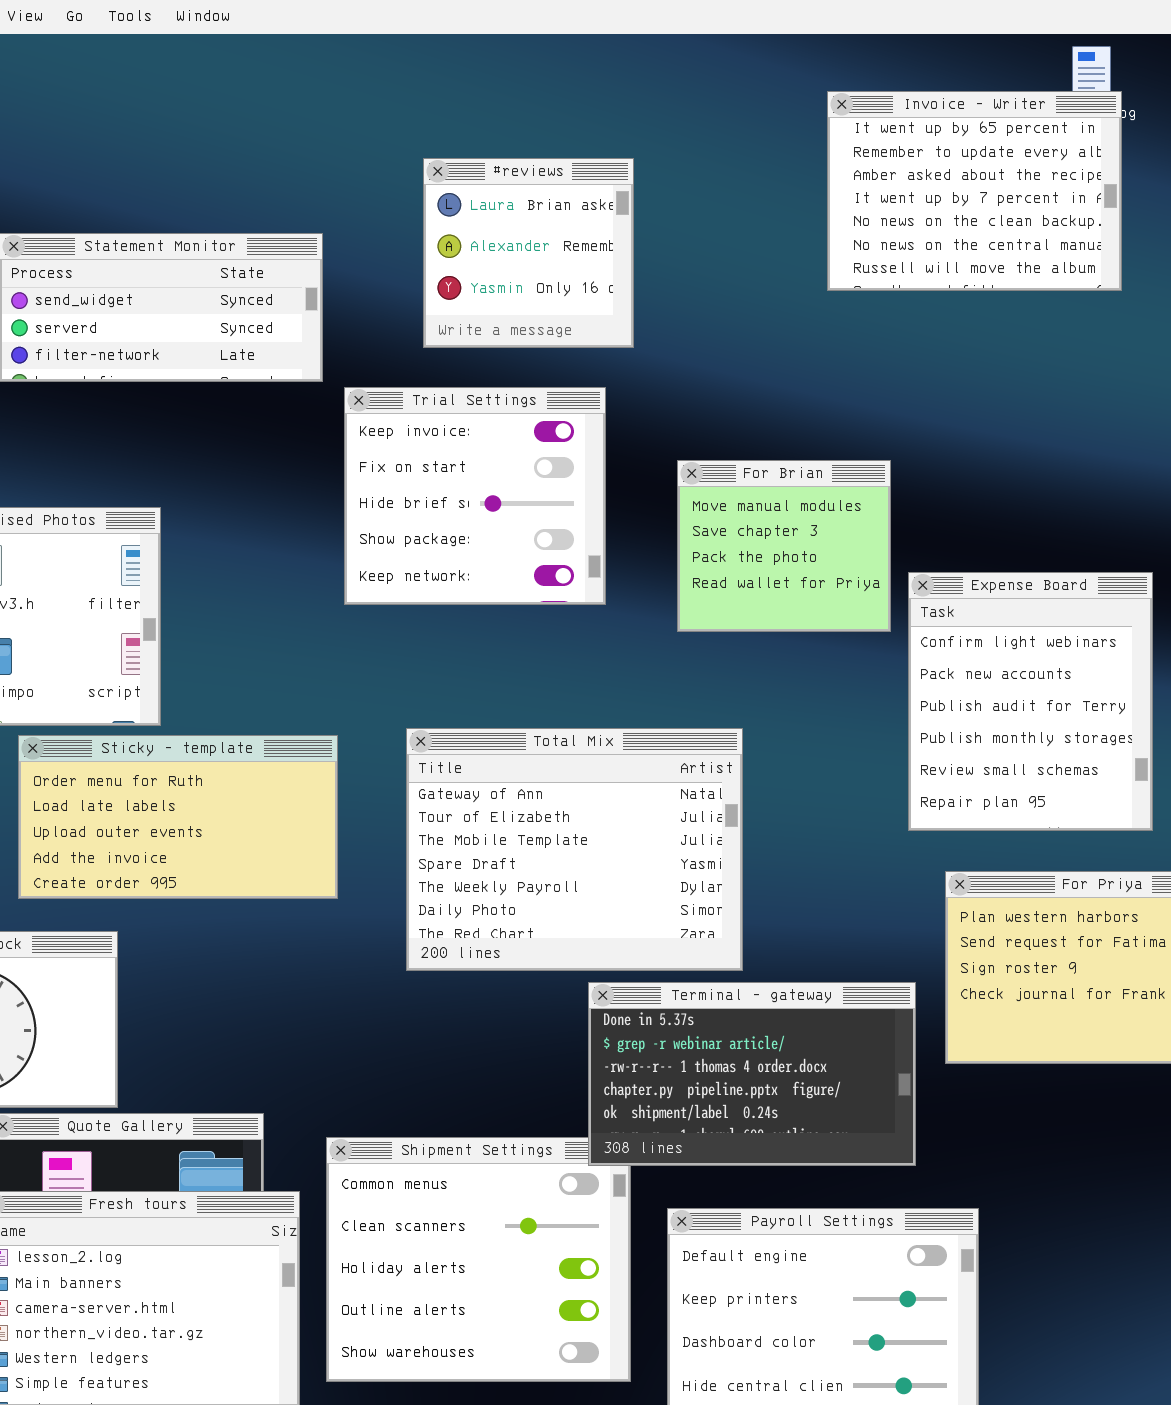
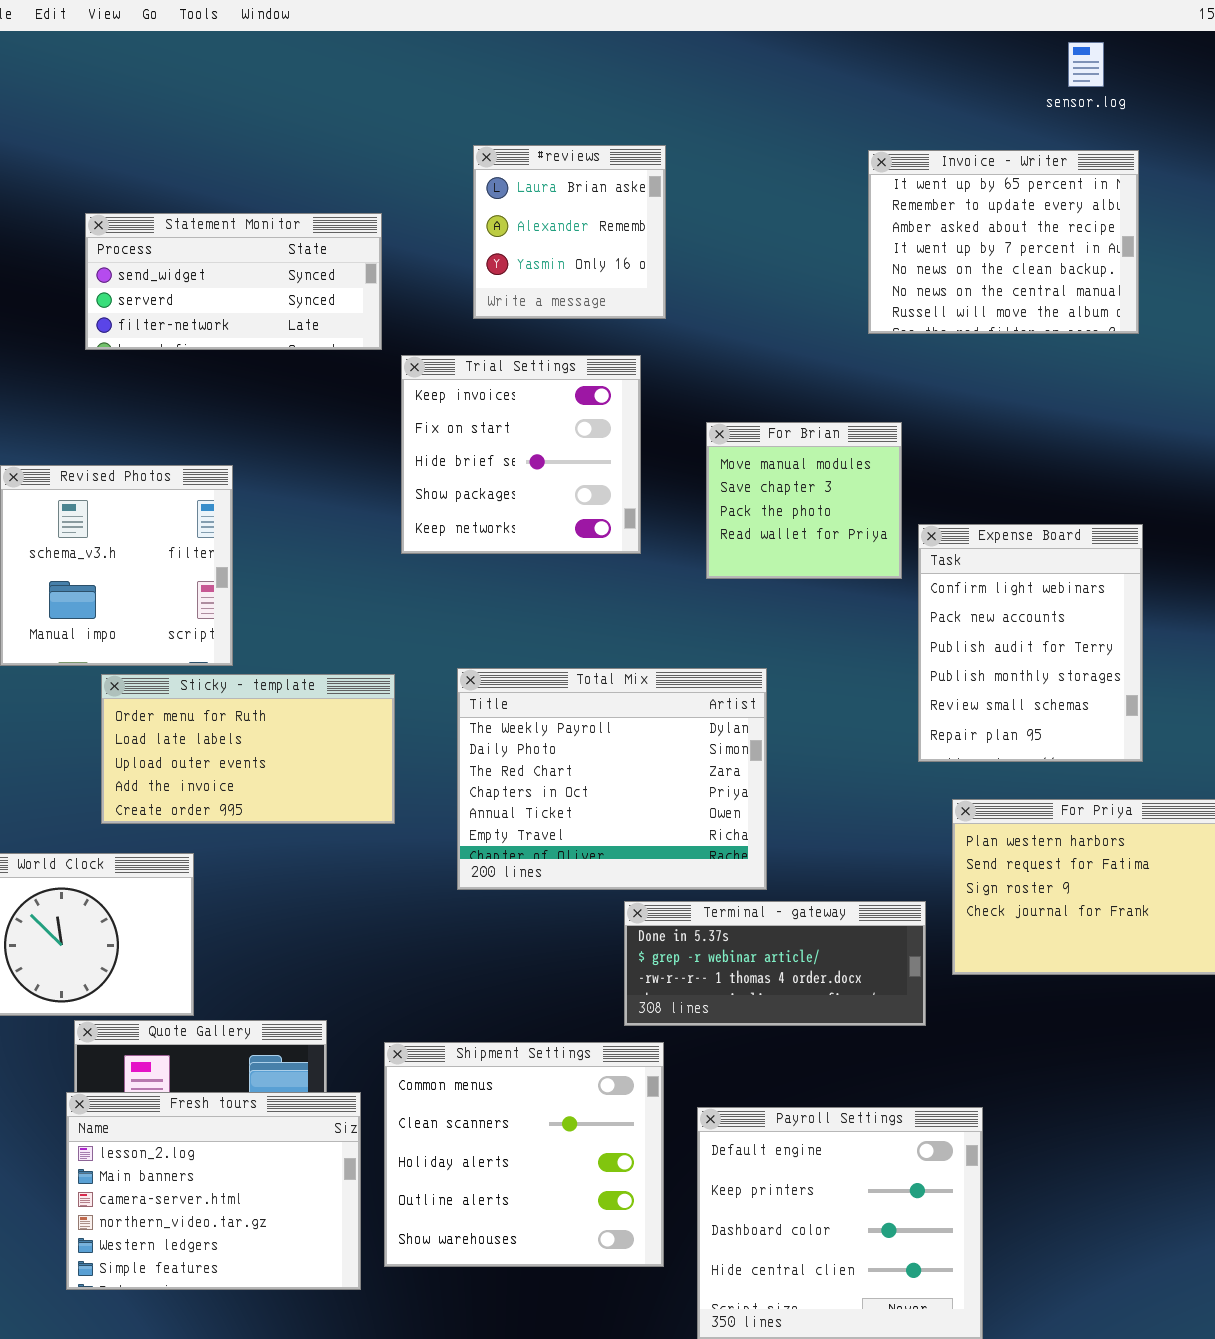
Invoice - Writer: [827,91,1122,291] -> [868,150,1139,334], moved
Total Mix: [406,728,743,971] -> [457,668,767,890], scrolled down 4 rows
Terminal - gateway: [588,982,916,1166] -> [624,901,926,1026], resized

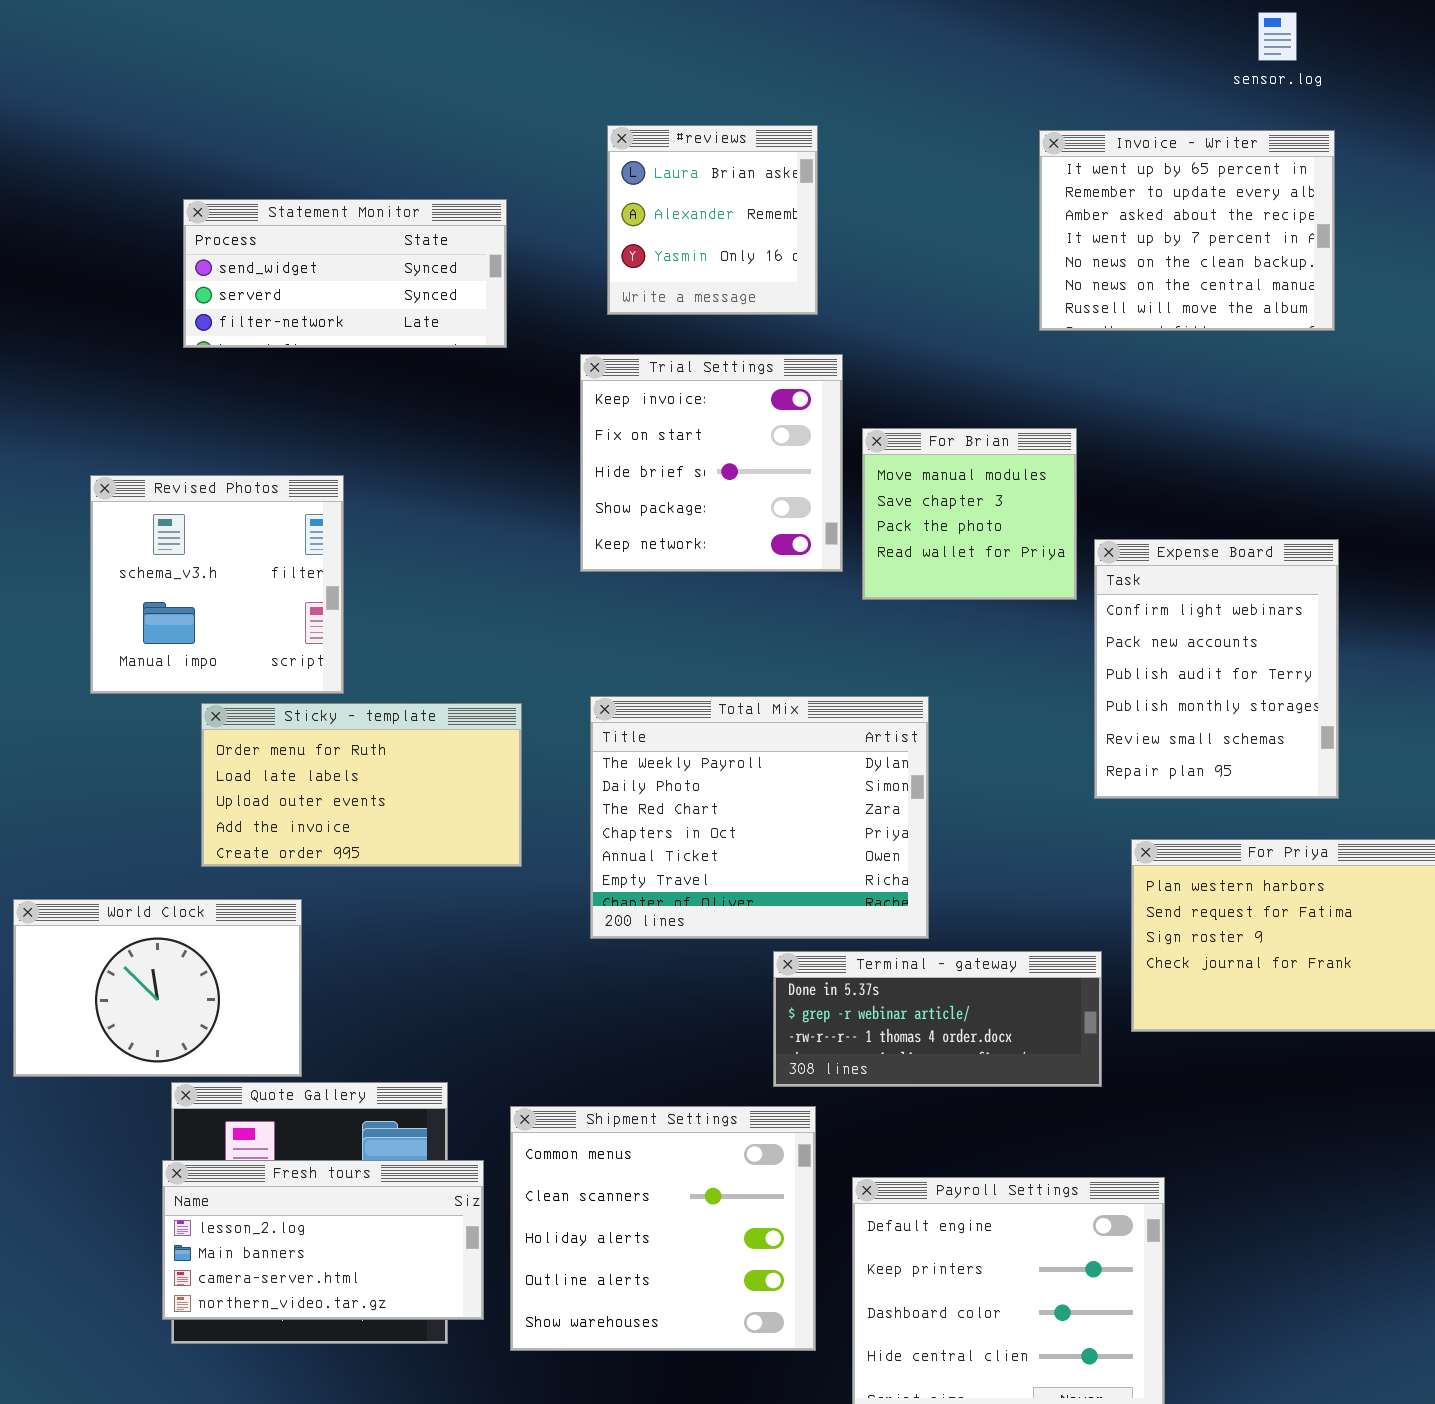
Trial Settings: [401,355,641,554] -> [580,354,843,572], moved
Fresh tours: [66,1092,361,1290] -> [162,1160,484,1320], resized

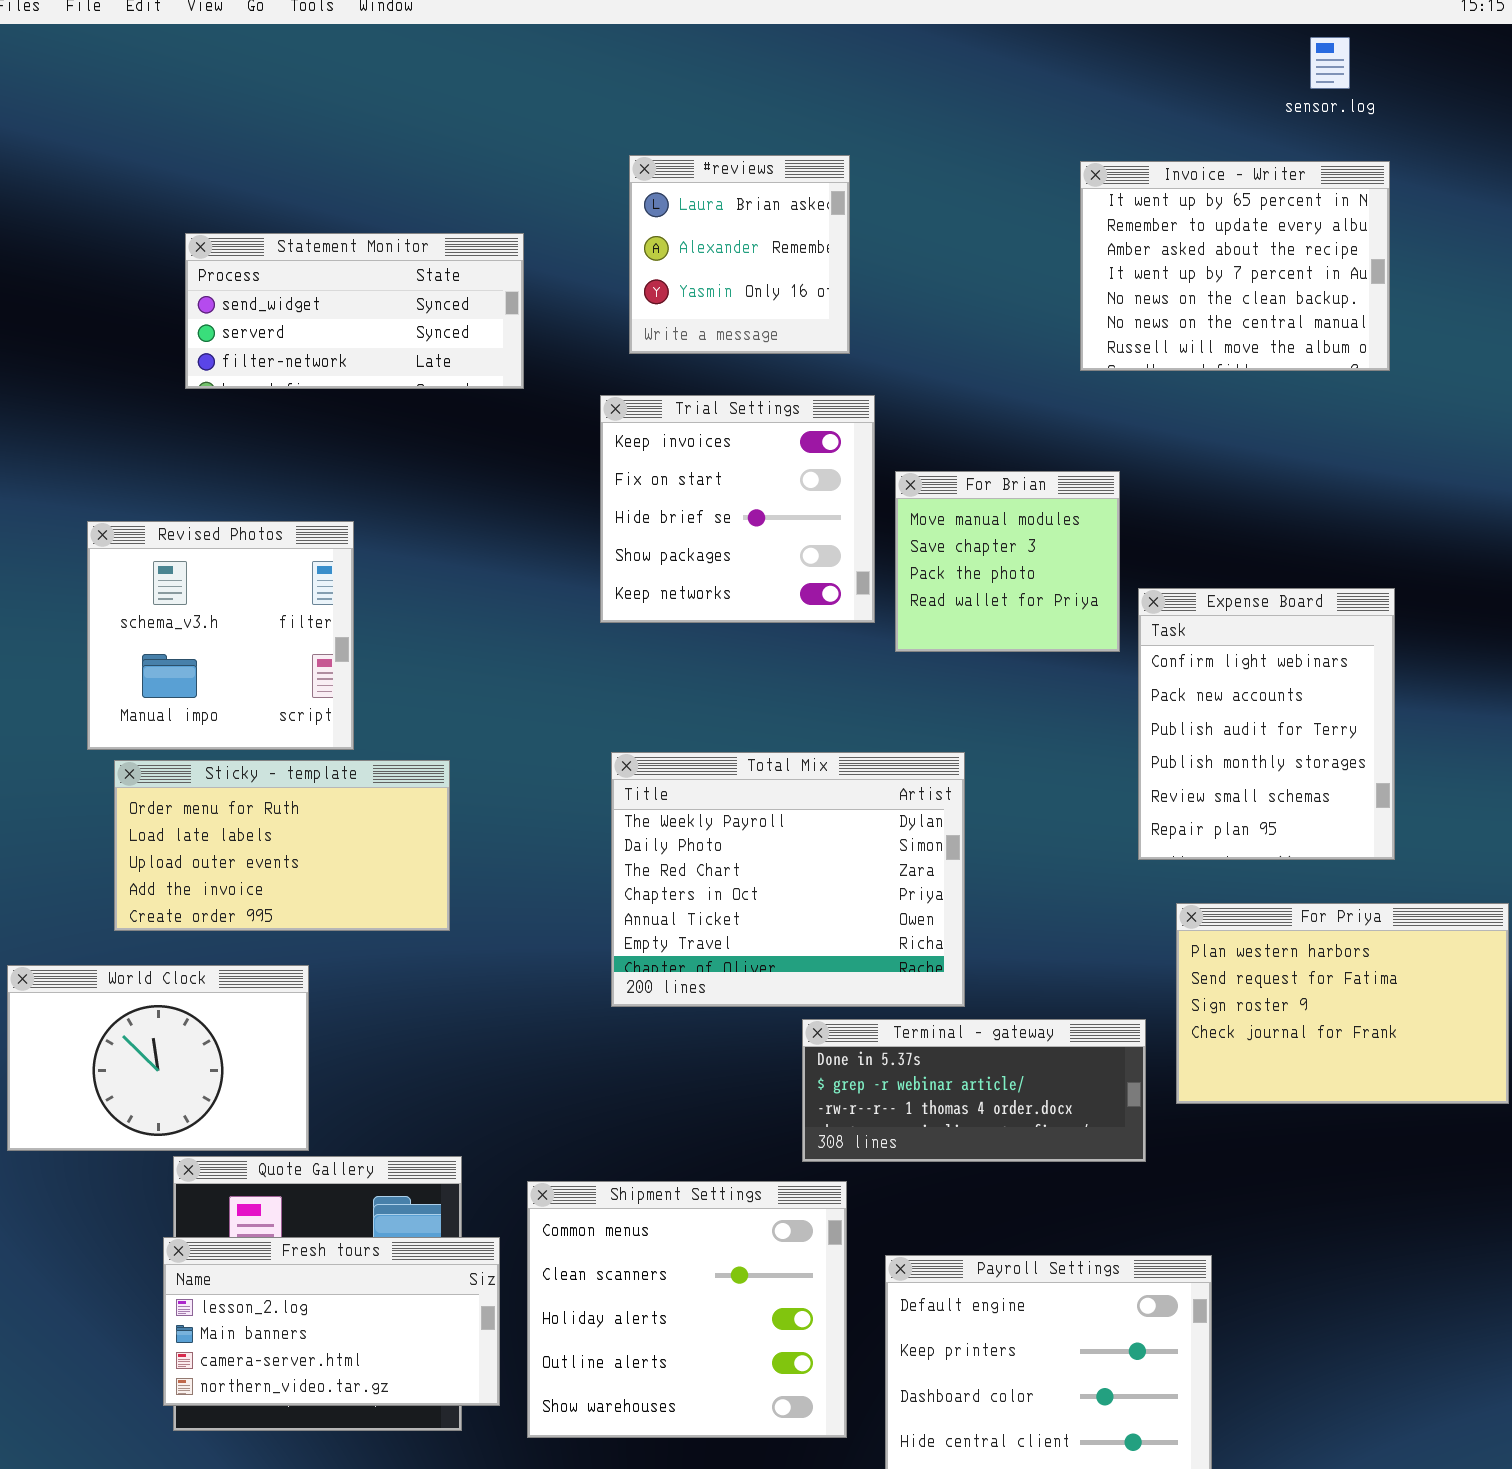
Sticky - template: [201,703,522,867] -> [114,760,450,931], moved

